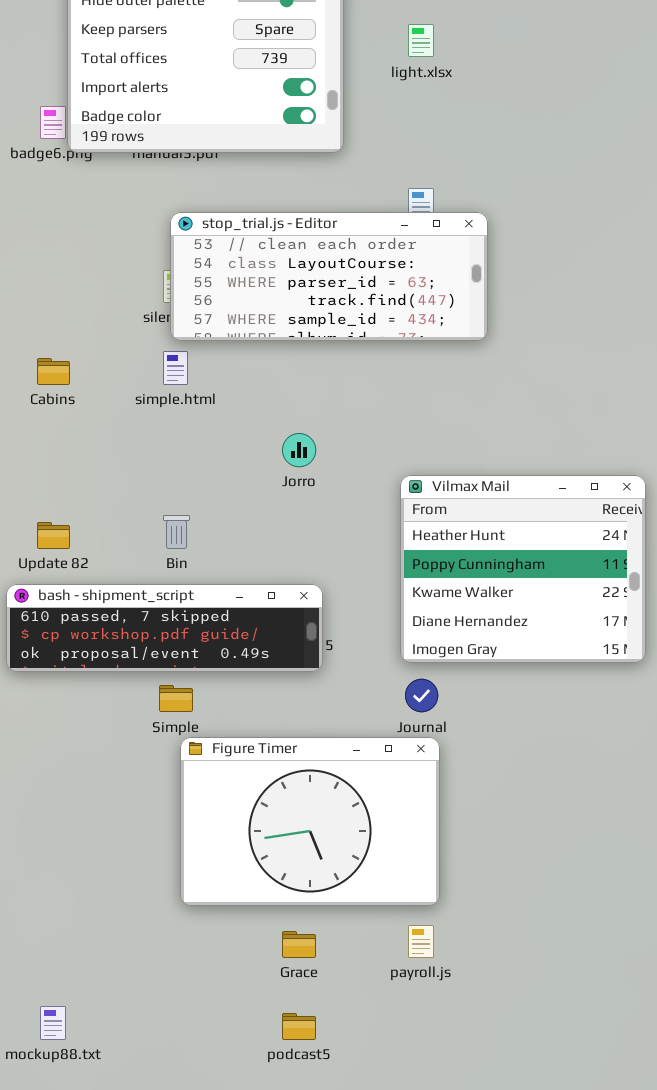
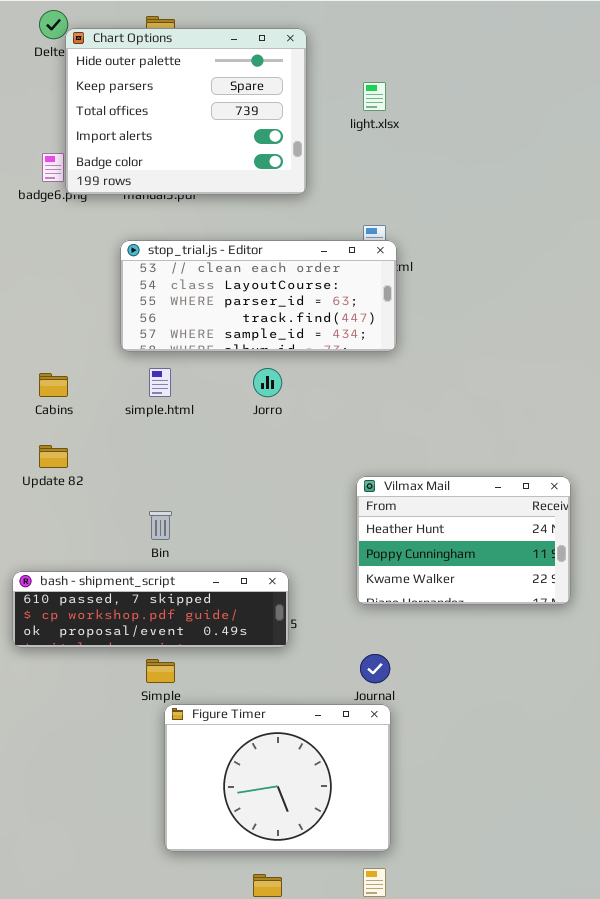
stop_trial.js - Editor: [170,212,488,341] -> [120,240,397,352], moved
Jorro: [282,433,316,467] -> [253,368,282,397], moved
Vilmax Mail: [400,475,646,663] -> [356,476,571,605], resized
Update 82: [37,522,70,549] -> [39,445,68,468], moved

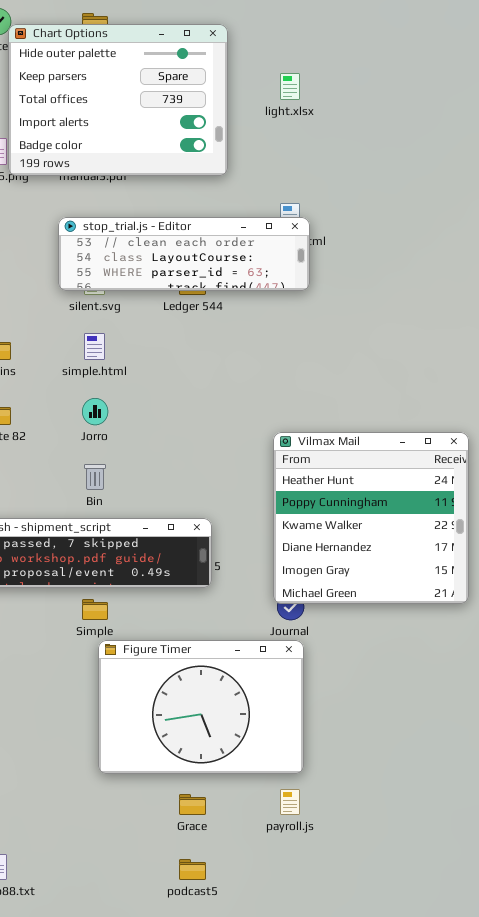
stop_trial.js - Editor: [120,240,397,352] -> [58,217,310,291], resized
Jorro: [253,368,282,397] -> [82,398,108,425], moved
Vilmax Mail: [356,476,571,605] -> [273,432,469,604], resized

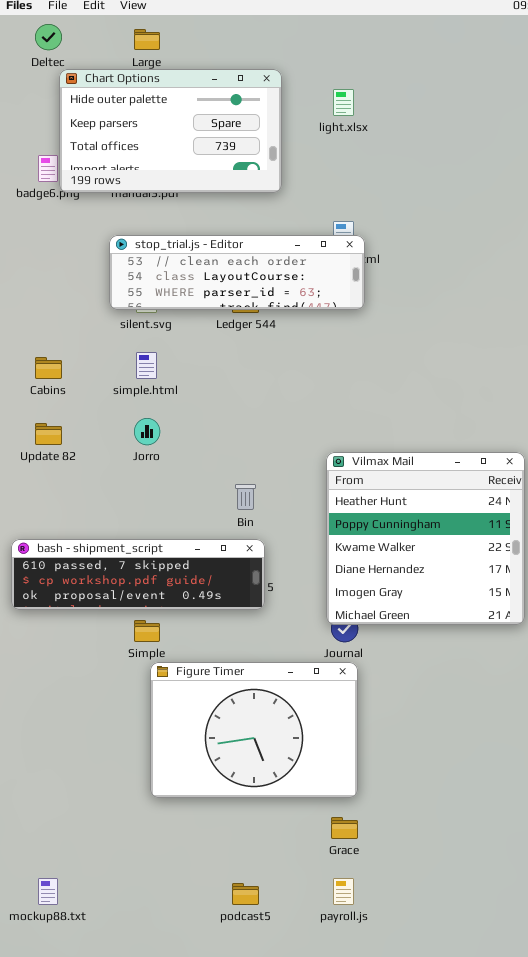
Chart Options: [8,24,228,176] -> [59,69,282,193], resized
Bin: [84,464,106,490] -> [235,484,256,510], moved
payroll.js: [280,789,300,815] -> [333,878,354,905], moved
Grace: [179,794,206,815] -> [331,817,358,839], moved

